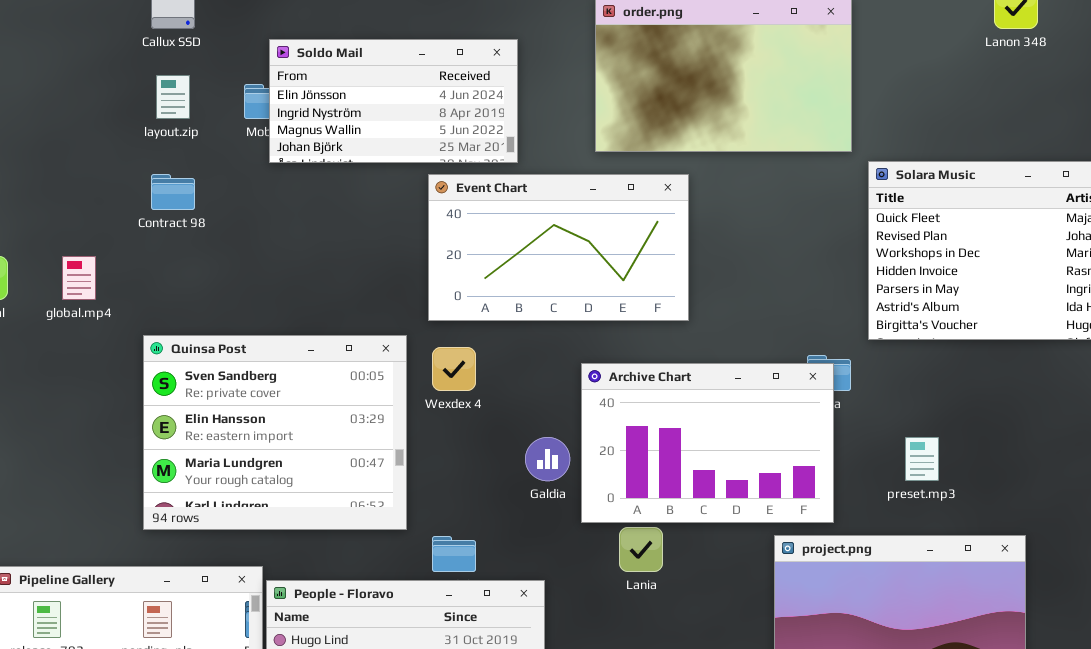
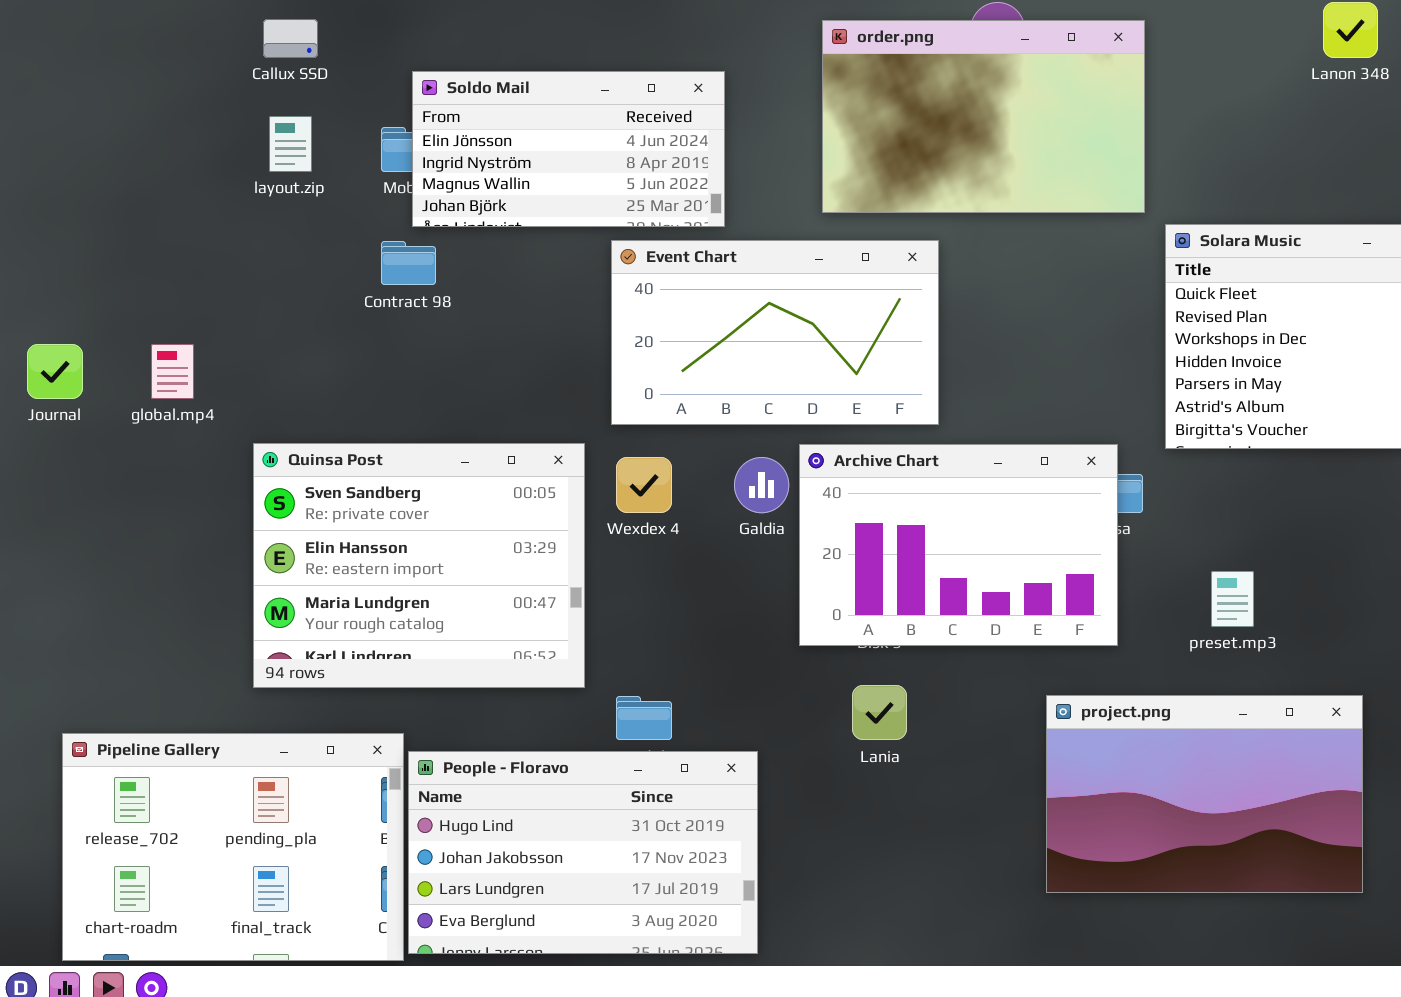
Contract 98: [151,174,195,210] -> [381,241,436,285], moved
Archive Chart: [581,363,834,523] -> [799,444,1118,646], moved
Galdia: [525,437,570,481] -> [734,457,789,513], moved

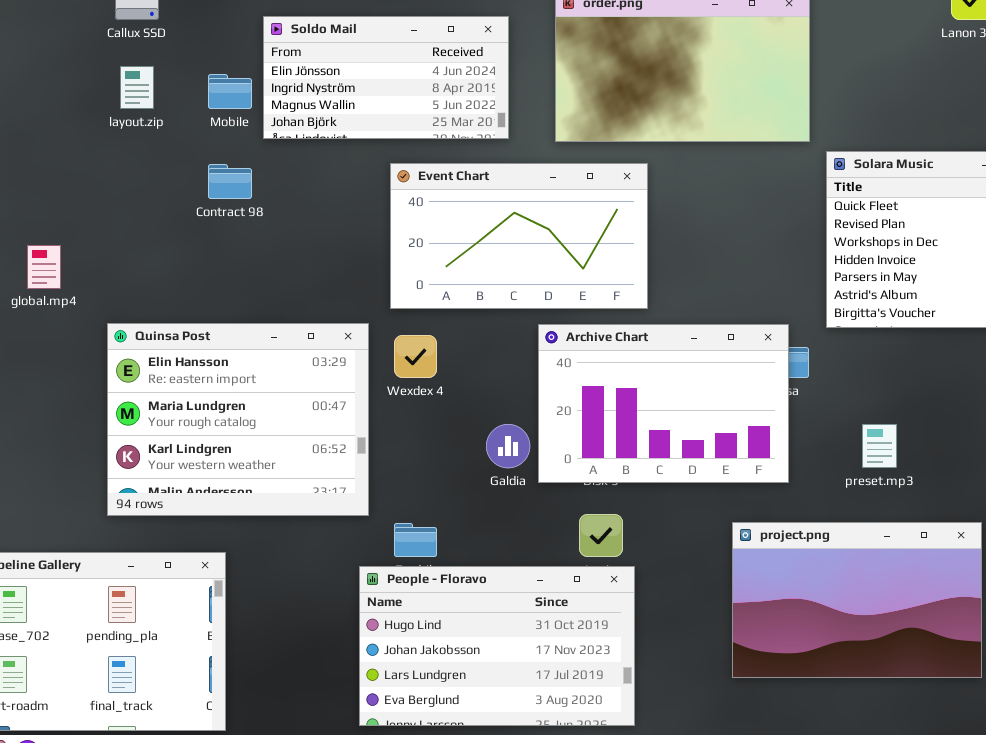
Soldo Mail: [412,71,725,227] -> [263,16,509,139], moved
Quinsa Post: [253,443,585,688] -> [107,323,369,516], scrolled down 1 row
Galdia: [734,457,789,513] -> [486,424,530,468], moved
People - Floravo: [408,751,758,954] -> [359,566,635,726], moved

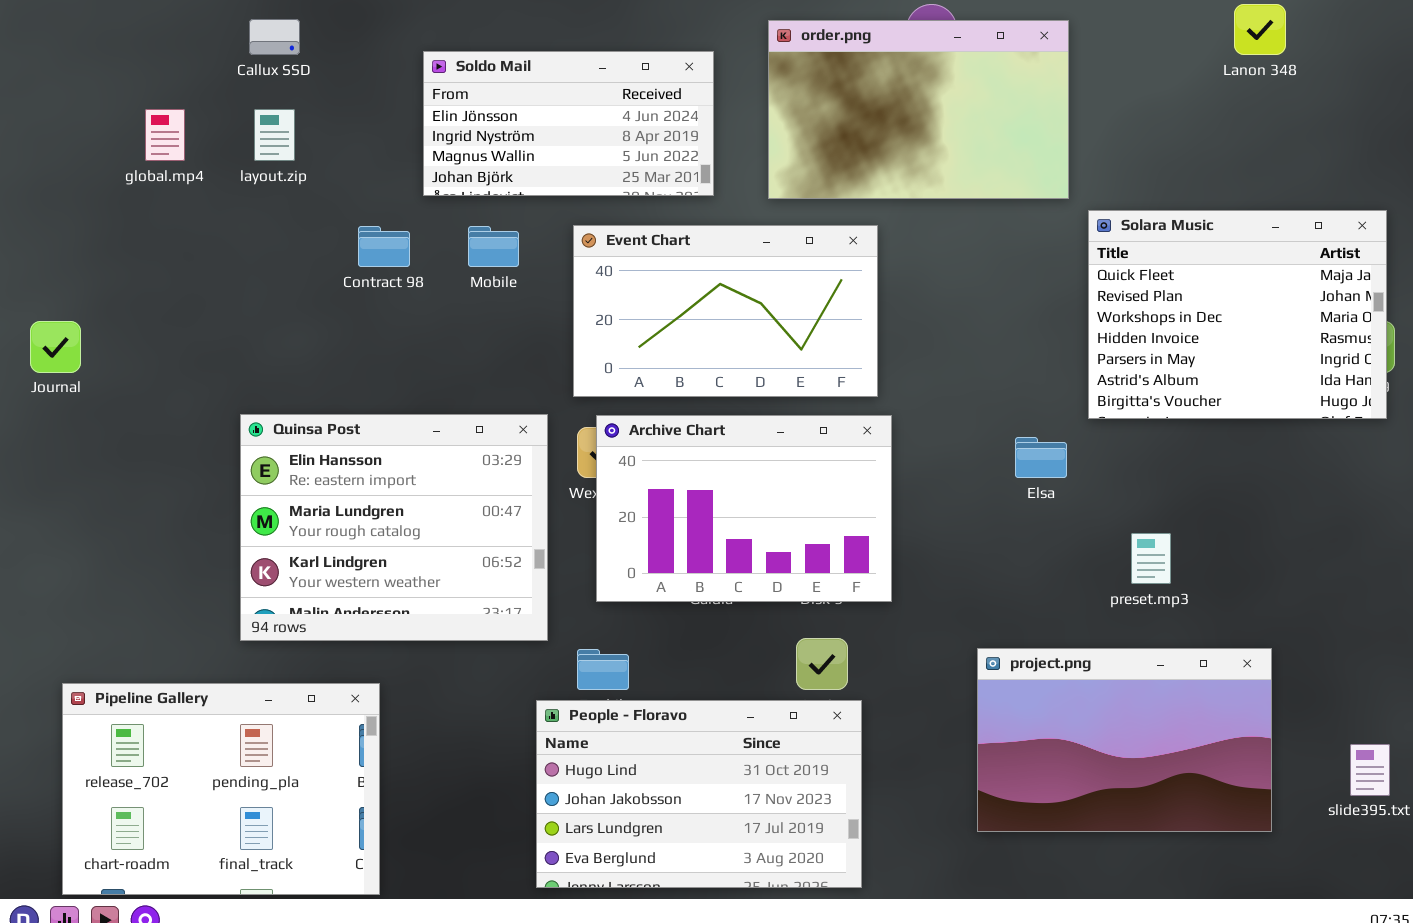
Mobile: [208,74,252,109] -> [468,226,519,267], moved
global.mp4: [27,245,61,289] -> [145,109,185,161], moved
Archive Chart: [538,324,789,483] -> [596,415,892,602], moved

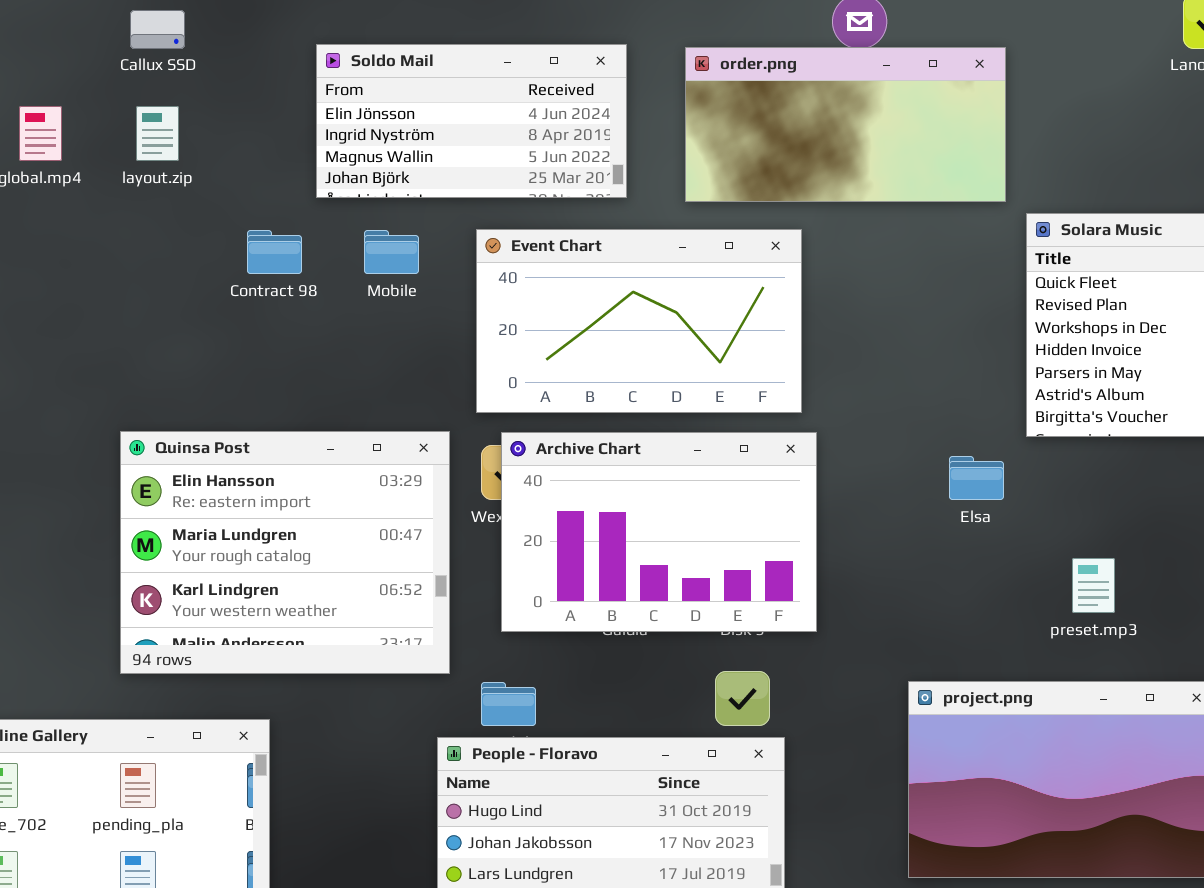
order.png: [768,20,1069,199] -> [685,47,1006,202], resized

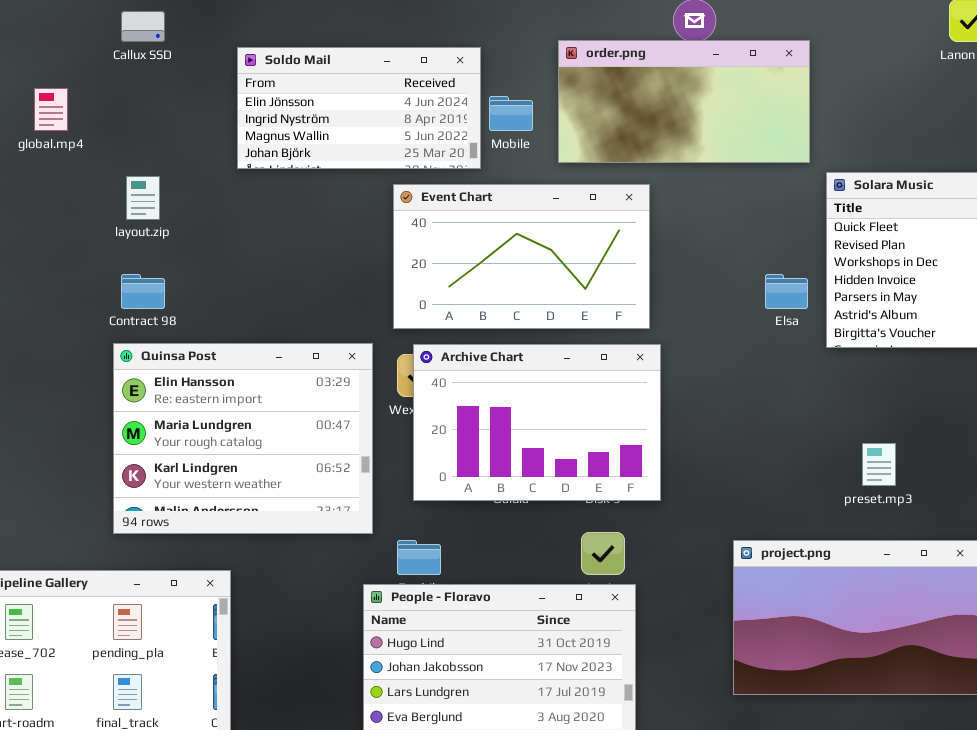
Soldo Mail: [316,44,627,198] -> [237,47,481,169], moved
layout.zip: [136,106,179,161] -> [126,176,160,220], moved
Contract 98: [247,230,302,274] -> [121,274,165,309], moved
Mobile: [364,230,419,274] -> [489,96,533,131], moved
Elsa: [949,456,1004,500] -> [765,274,808,309], moved

